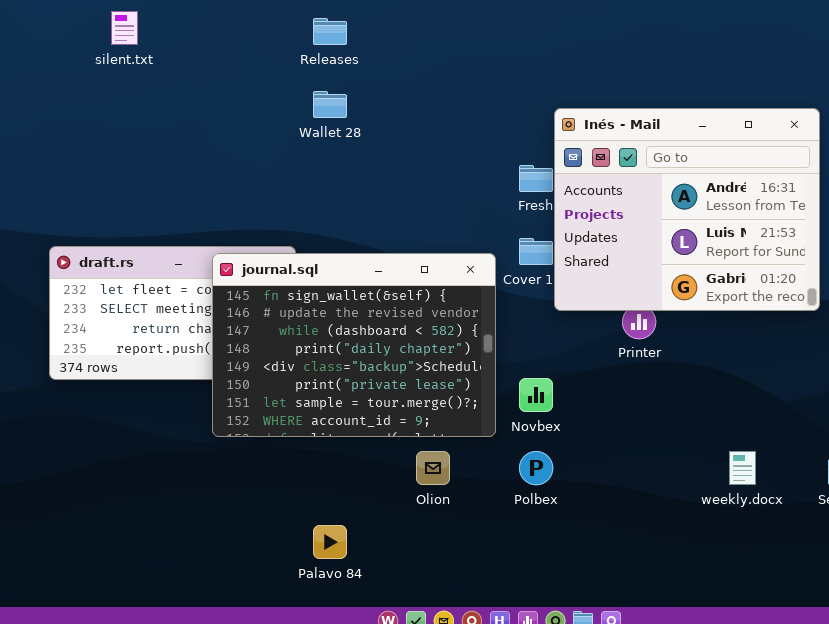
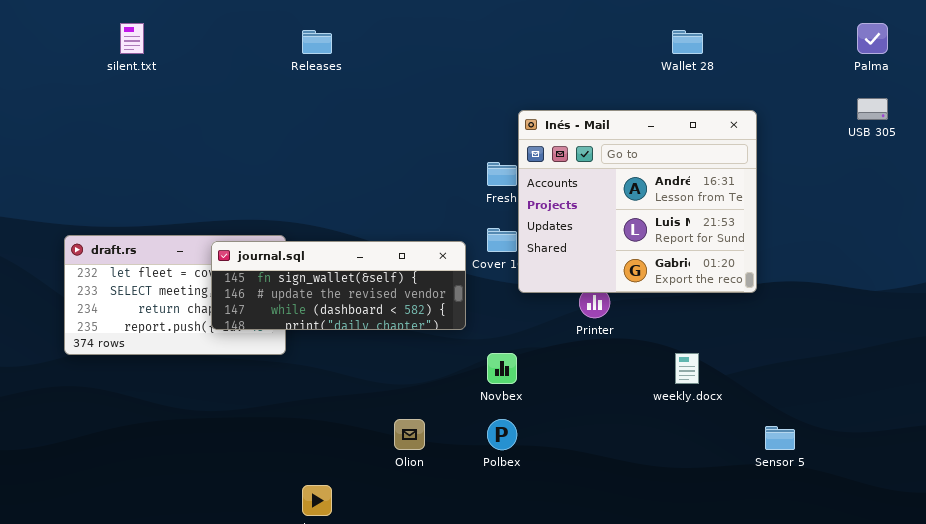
Wallet 28: [313,91,347,118] -> [672,30,703,54], moved
journal.sql: [212,253,496,437] -> [211,241,466,330], resized
weekly.docx: [729,451,756,485] -> [675,353,699,384], moved

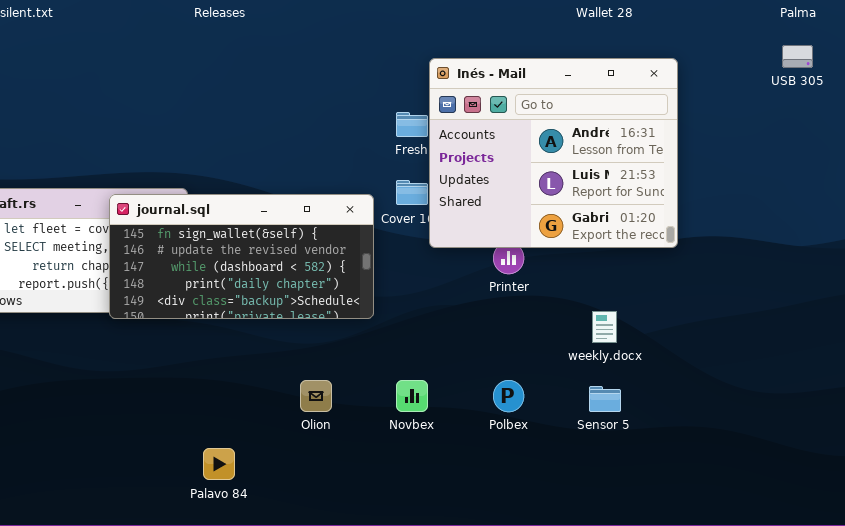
journal.sql: [211,241,466,330] -> [109,194,374,319], resized
Novbex: [487,353,517,384] -> [396,380,428,412], moved
Polbex: [487,419,517,450] -> [493,380,524,412], moved
Sensor 5: [765,426,795,450] -> [589,386,621,412], moved

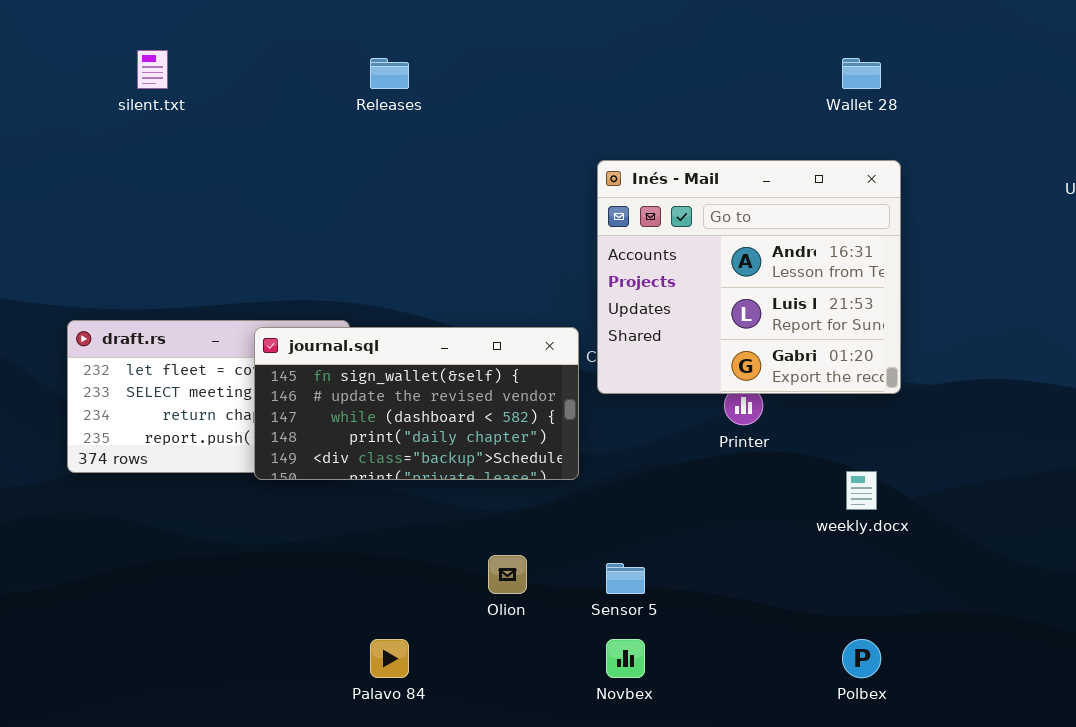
Inés - Mail: [429,58,678,248] -> [597,160,901,394], moved
Novbex: [396,380,428,412] -> [606,639,645,678], moved
Polbex: [493,380,524,412] -> [842,639,881,678], moved
Sensor 5: [589,386,621,412] -> [606,563,645,594], moved

